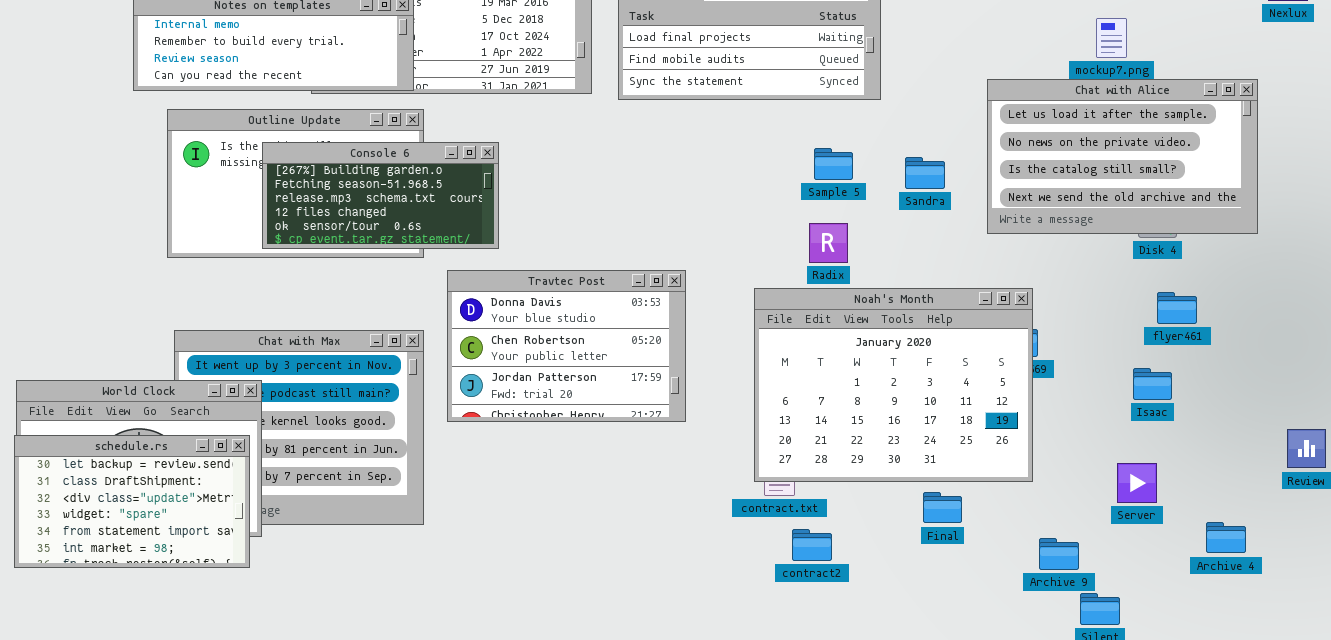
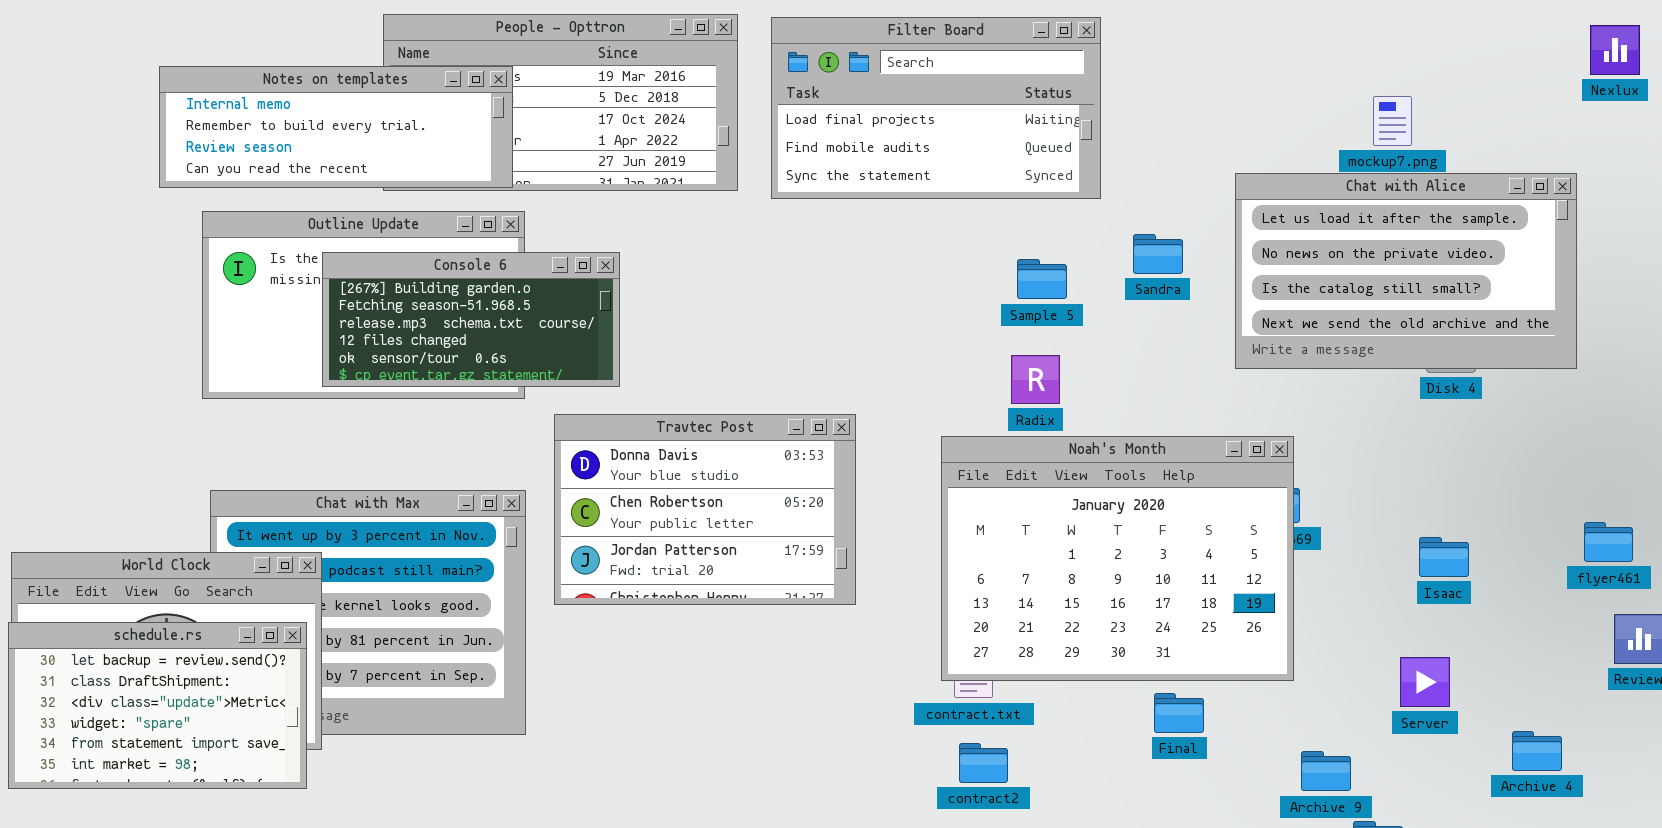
Sandra: [905,157,945,189] -> [1133,234,1183,274], moved
flyer461: [1157,292,1197,324] -> [1584,522,1633,562], moved
contract2: [792,529,832,561] -> [959,743,1008,783], moved

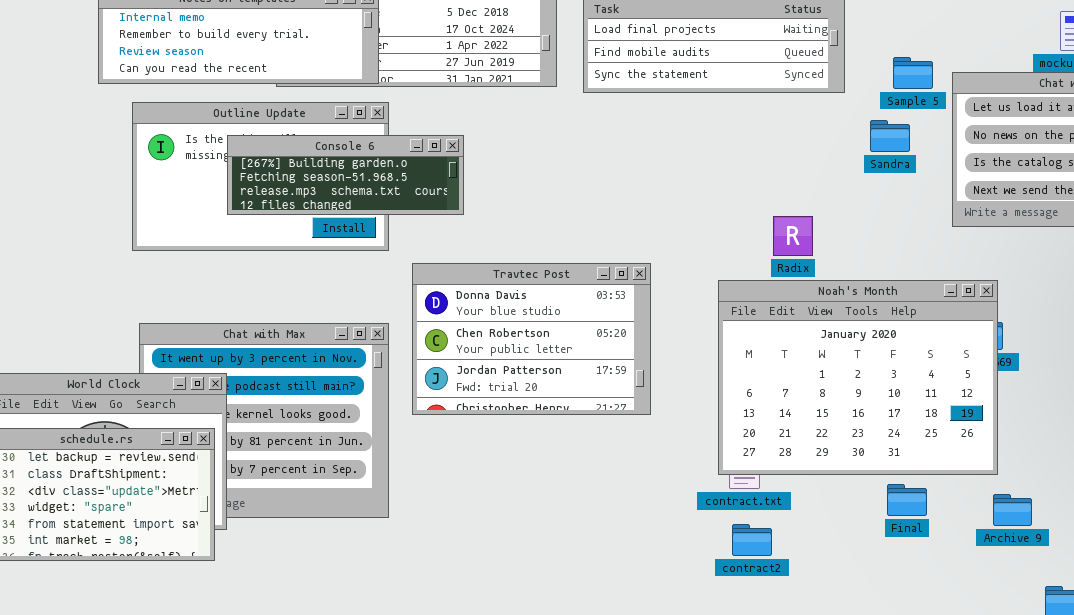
Console 6: [322,252,620,387] -> [227,135,464,215], resized
Sample 5: [1017,259,1067,299] -> [893,57,933,89], moved
Archive 9: [1301,751,1351,791] -> [993,494,1032,526], moved

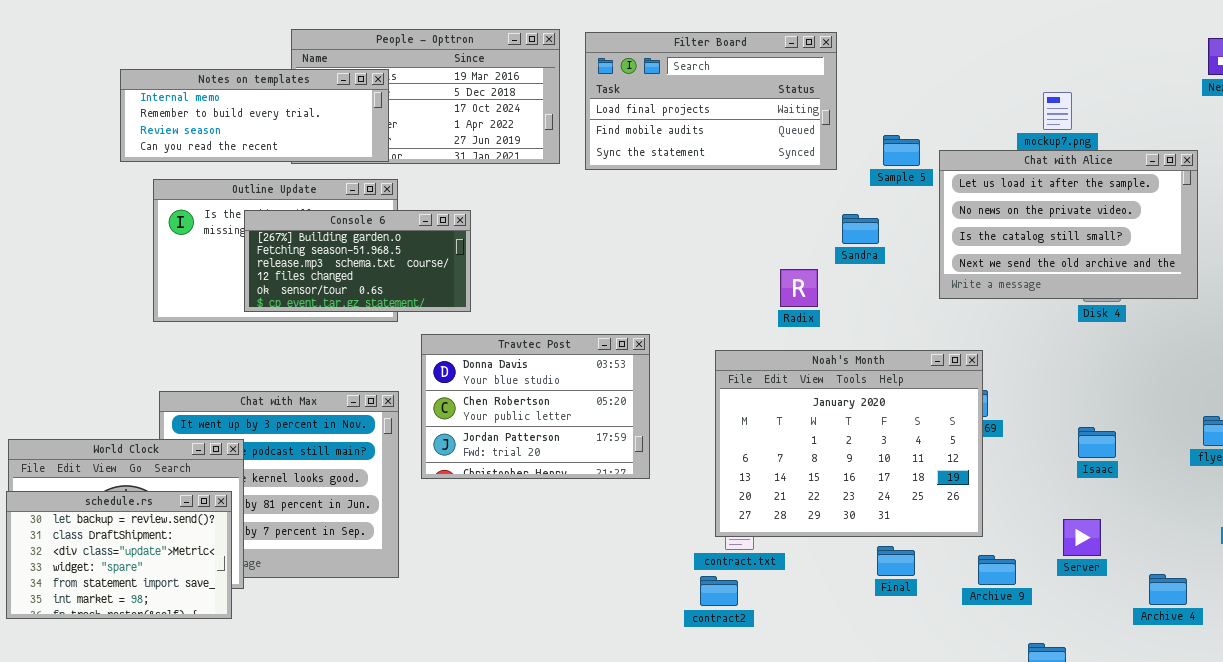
Sandra: [870,120,910,152] -> [842,214,879,244], moved
Console 6: [227,135,464,215] -> [244,210,471,312], resized
Radix: [773,216,813,256] -> [780,269,818,307], moved
contract2: [732,524,772,556] -> [700,576,738,606], moved

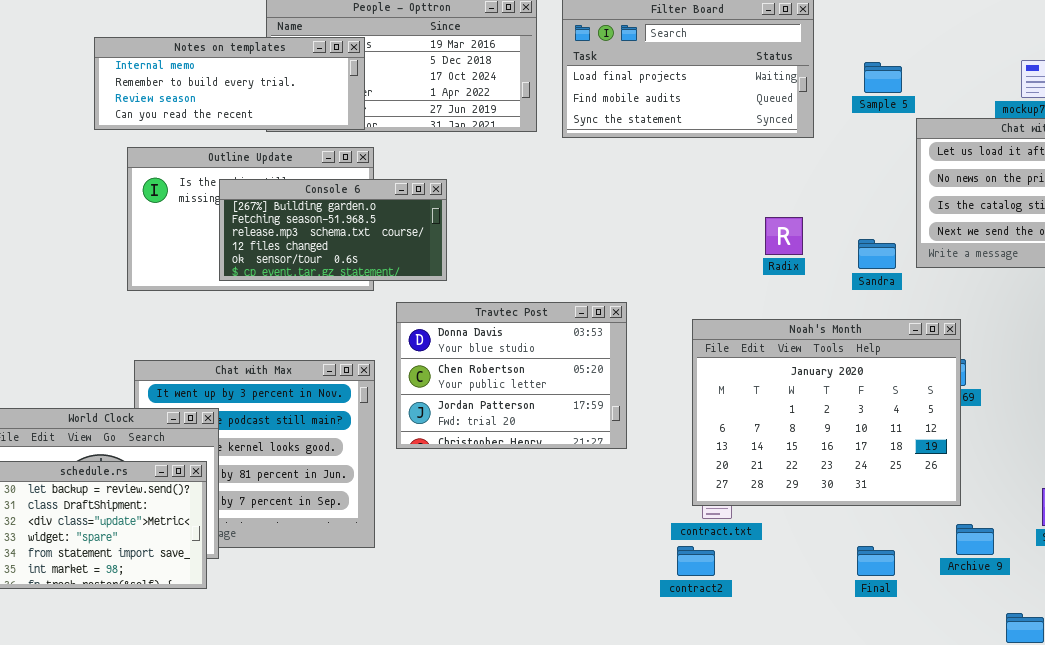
Sample 5: [883,135,920,166] -> [864,62,902,93], moved
Sandra: [842,214,879,244] -> [858,239,896,269], moved
Radix: [780,269,818,307] -> [765,217,803,255], moved
Final: [877,546,915,576] -> [857,546,895,576], moved

